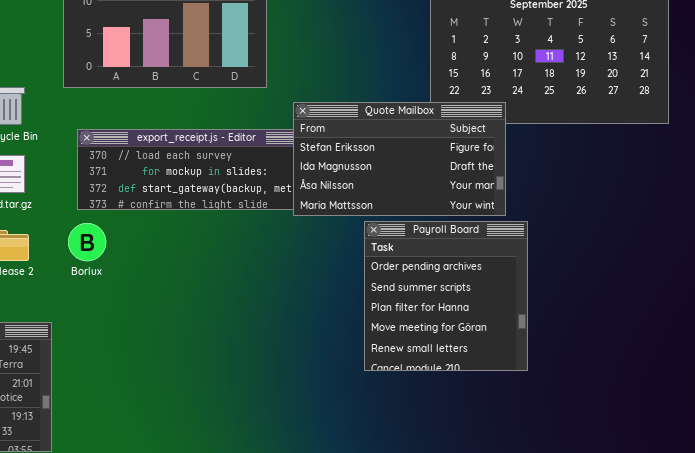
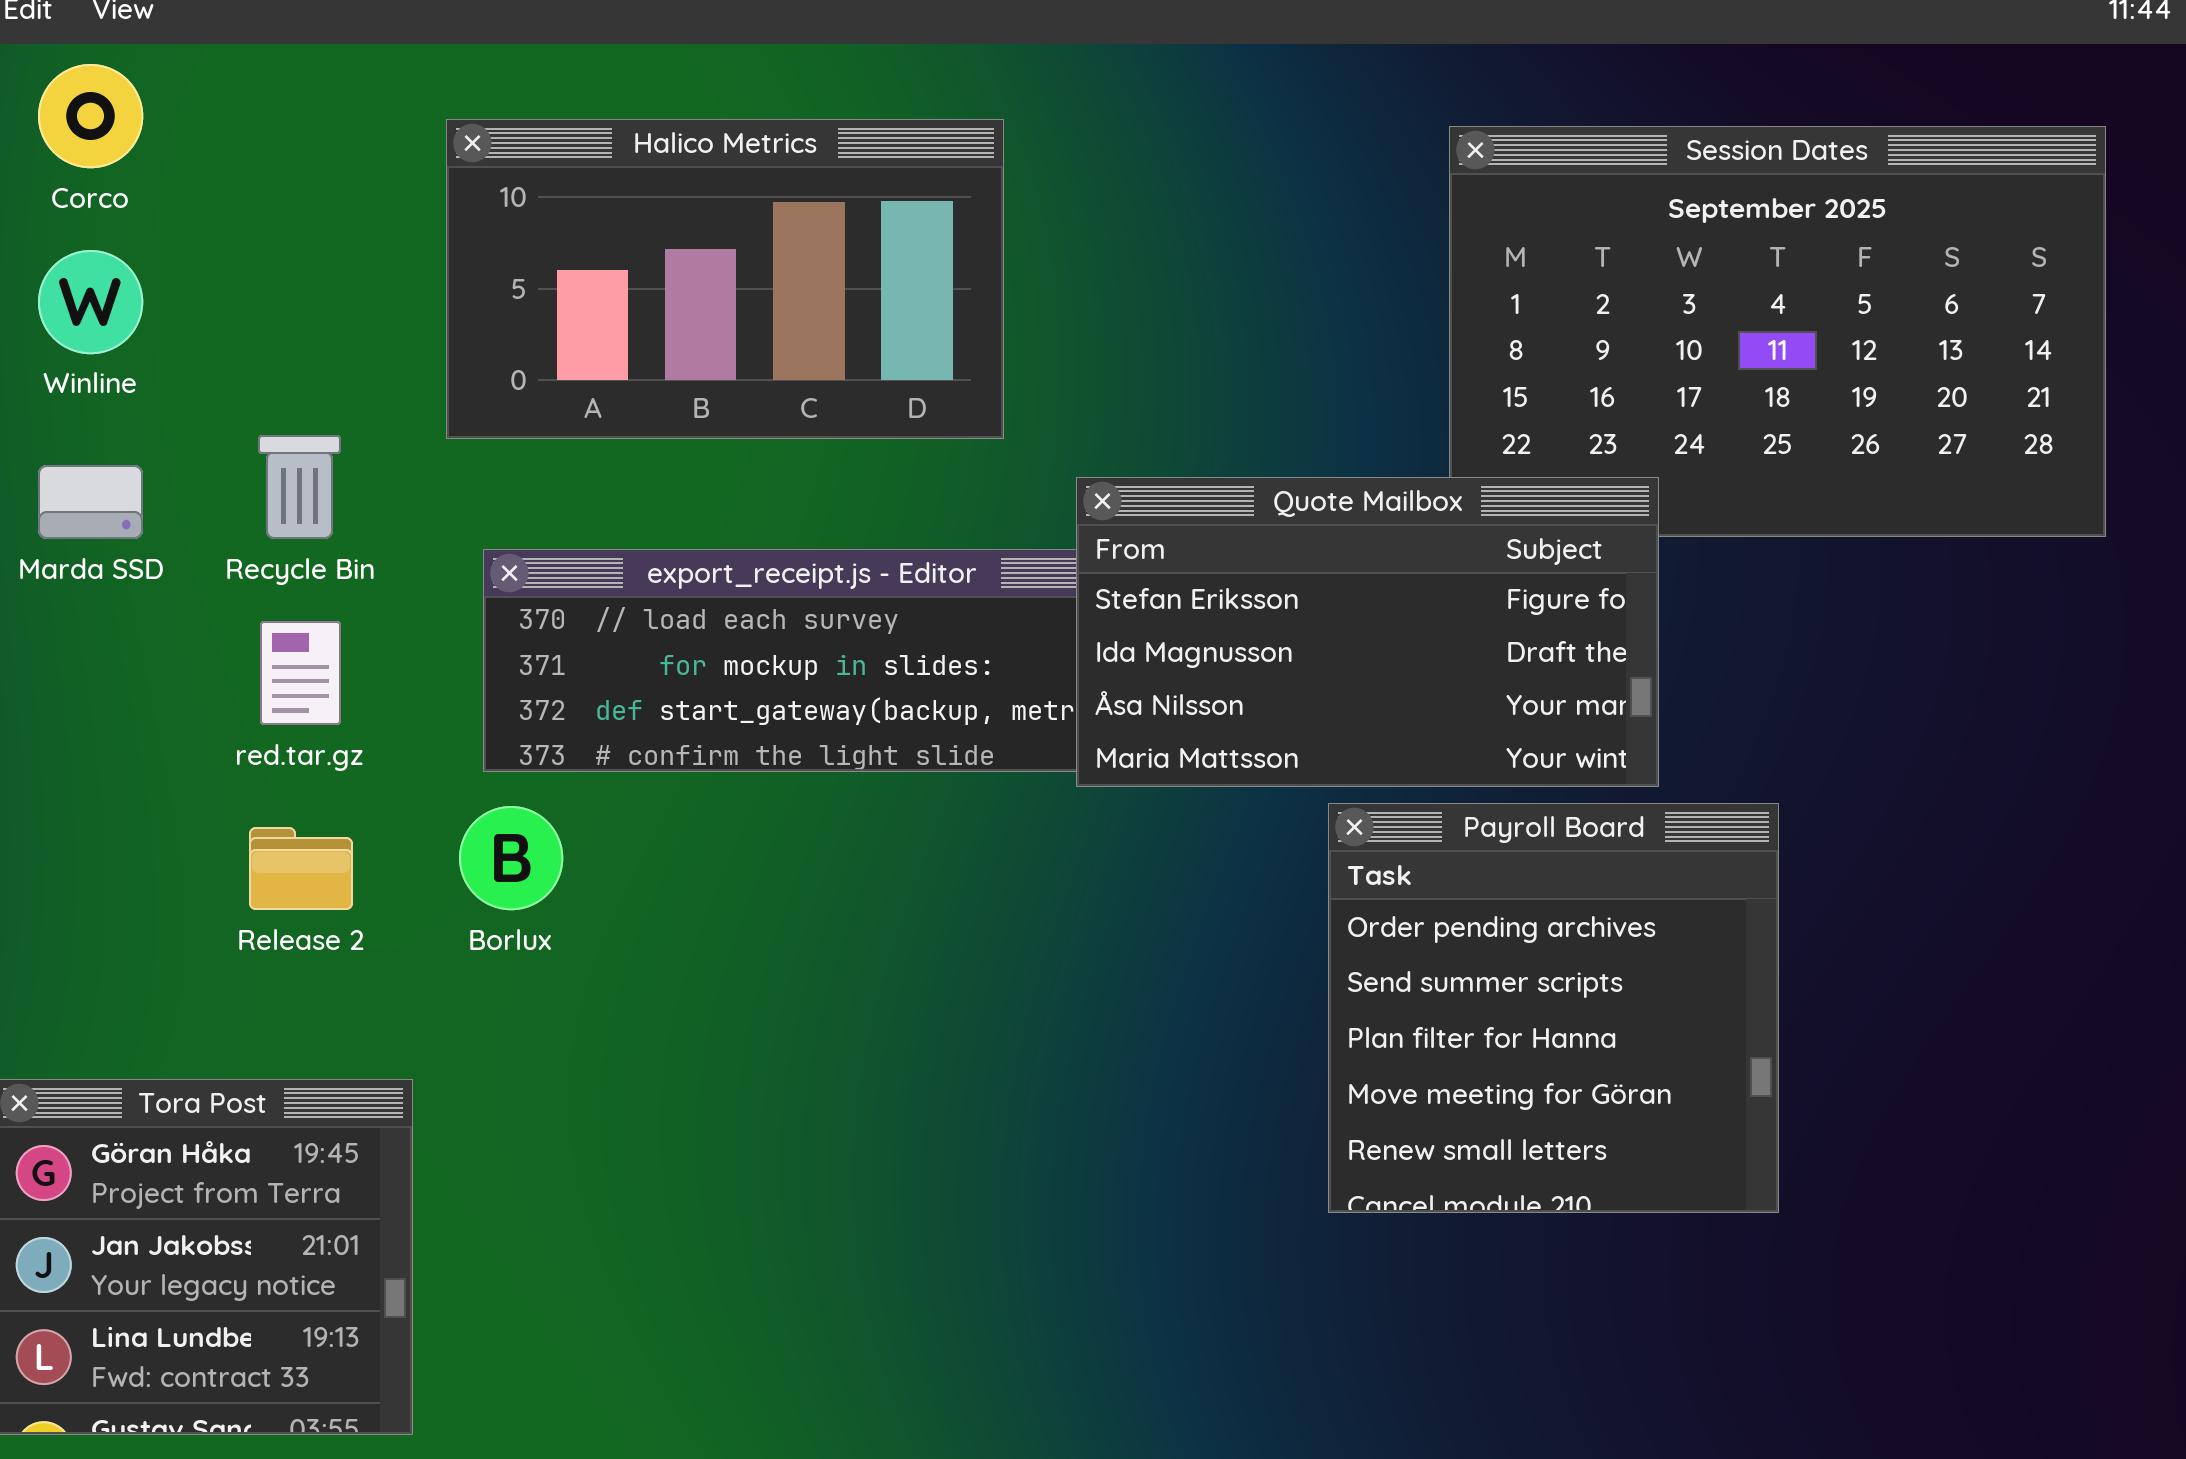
Payroll Board: [364,221,528,371] -> [1328,803,1779,1213], moved

